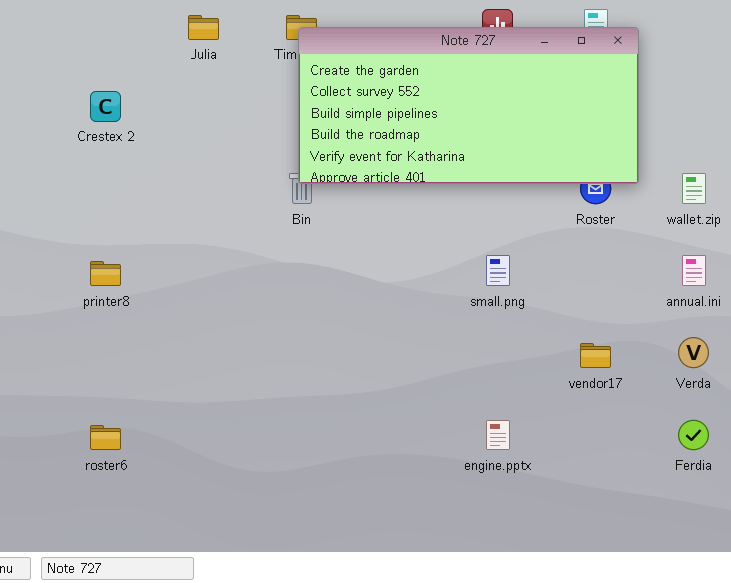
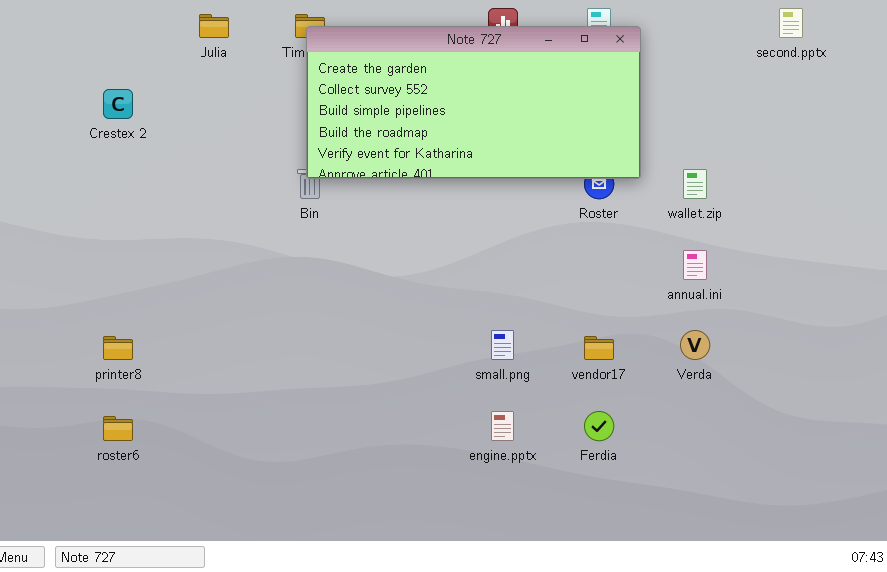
small.png: [486,255,510,286] -> [491,330,514,360], moved
printer8: [90,261,121,286] -> [103,336,133,360], moved
Ferdia: [678,420,709,450] -> [584,411,614,441], moved

